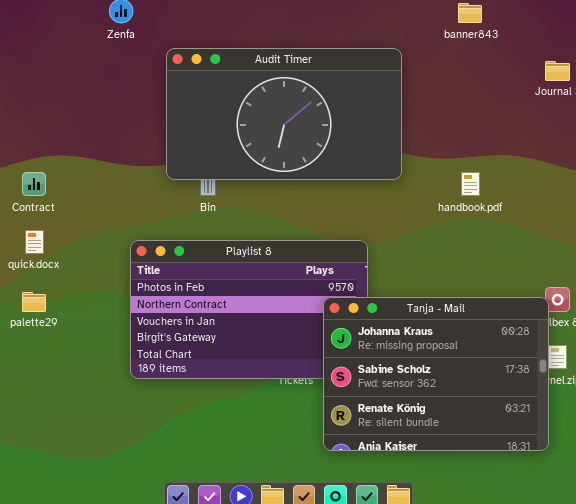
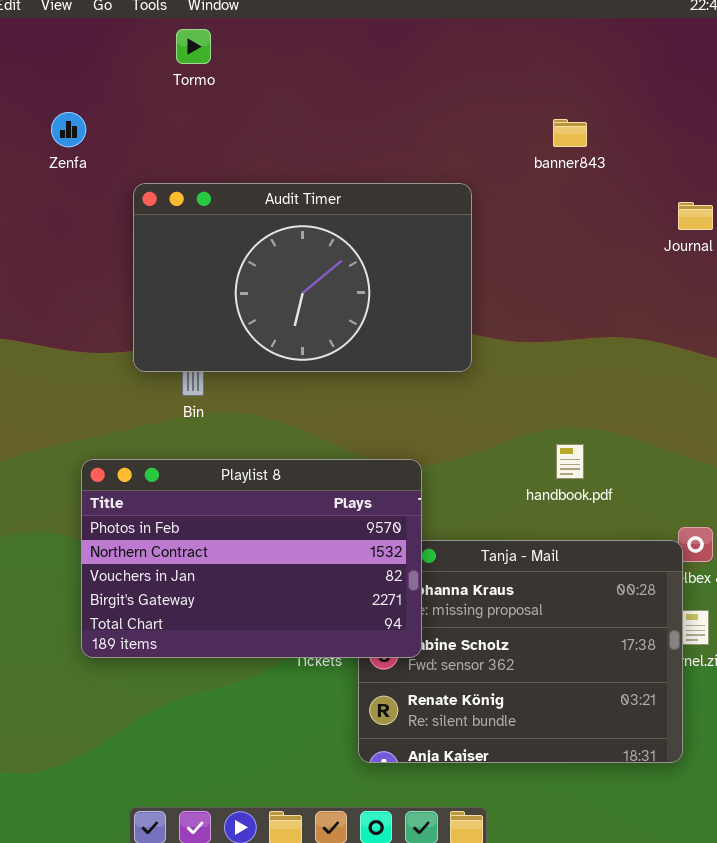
handbook.pdf: [461,172,480,196] -> [556,444,584,479], moved
Playlist 8: [130,240,368,379] -> [81,459,422,658], raised

